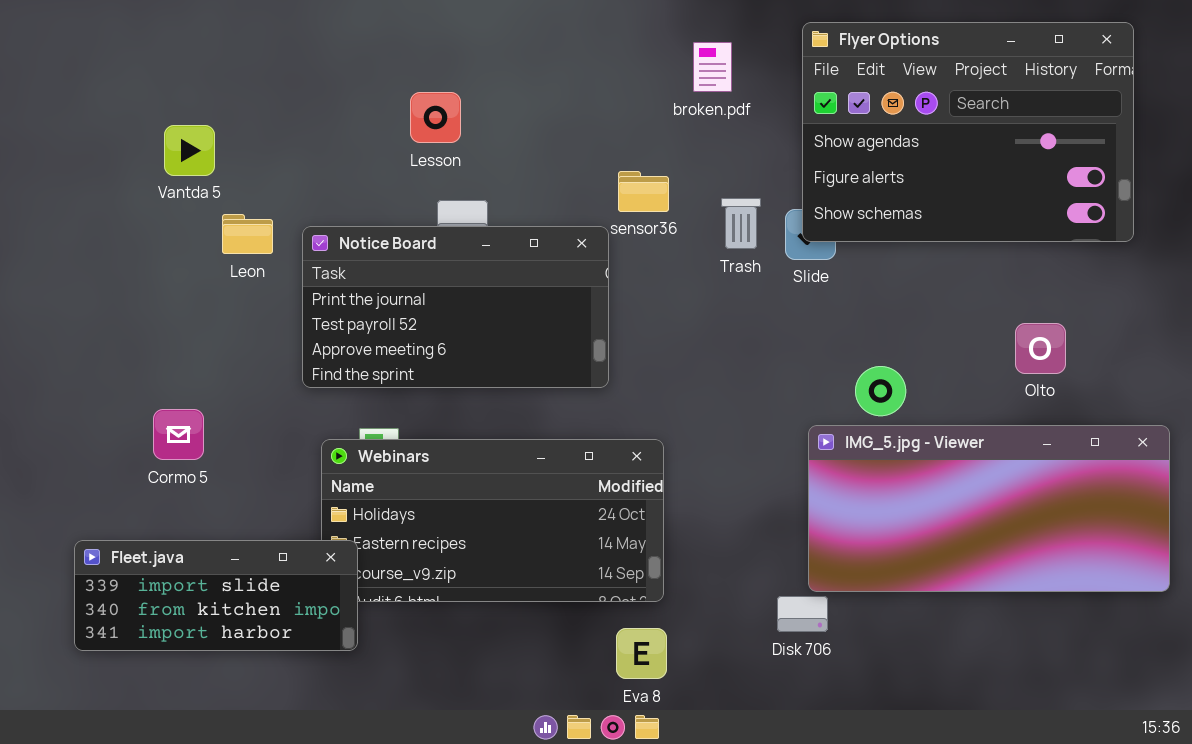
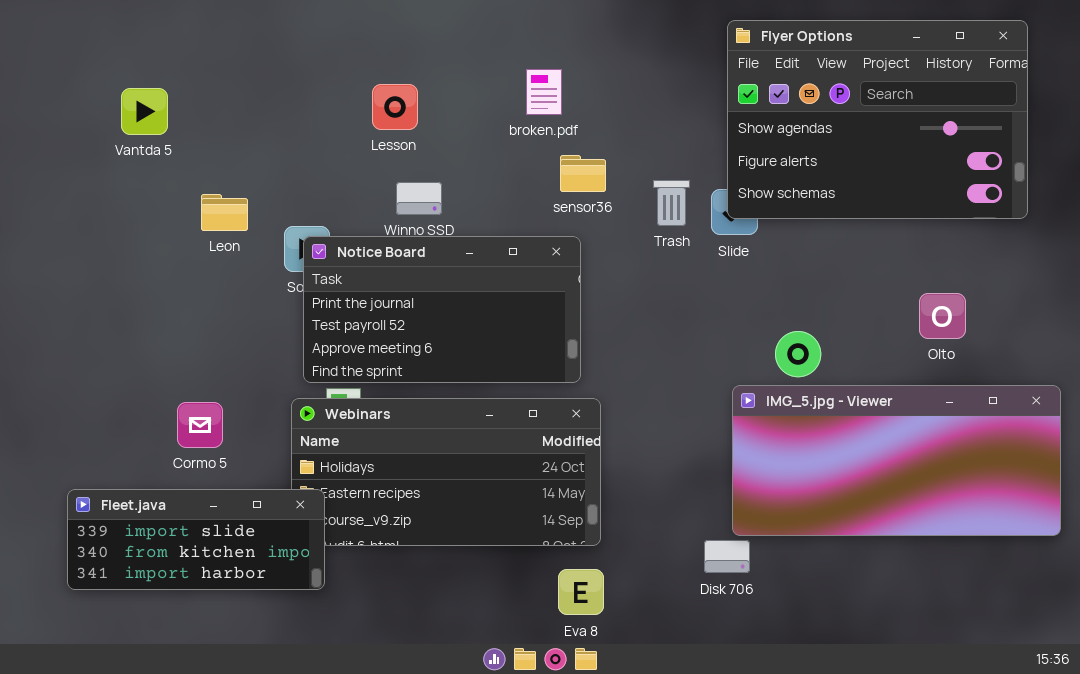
broken.pdf: [693,42,732,92] -> [526,69,562,115], moved
Vantda 5: [164,125,215,176] -> [121,88,168,135], moved
Notice Board: [302,226,609,388] -> [303,236,581,383], moved
Cormo 5: [153,409,204,460] -> [177,402,223,448], moved

